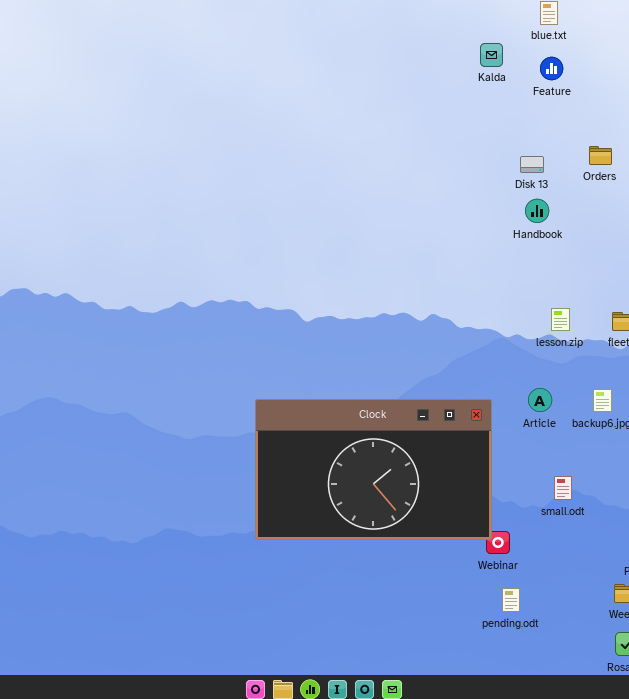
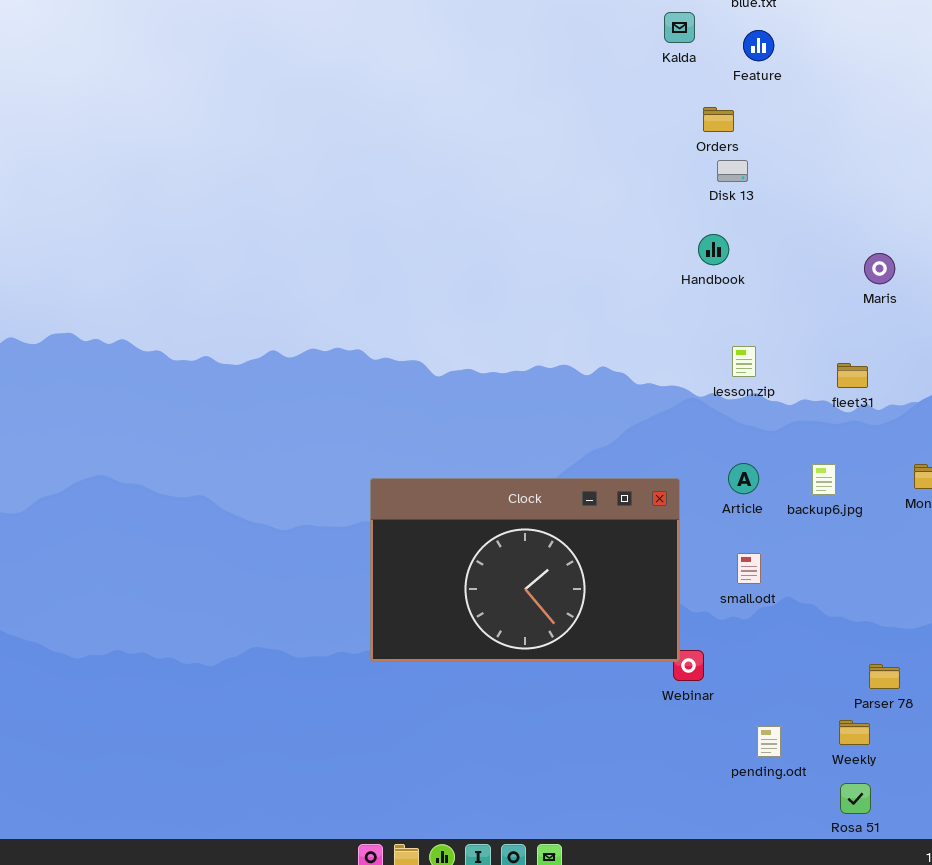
Orders: [589,146,612,165] -> [703,107,734,132], moved
Handbook: [525,199,549,223] -> [698,234,729,265], moved
lesson.zip: [551,308,570,331] -> [732,346,756,377], moved
small.odt: [554,476,572,500] -> [737,553,761,584], moved
pending.odt: [502,588,520,612] -> [757,726,781,757], moved

